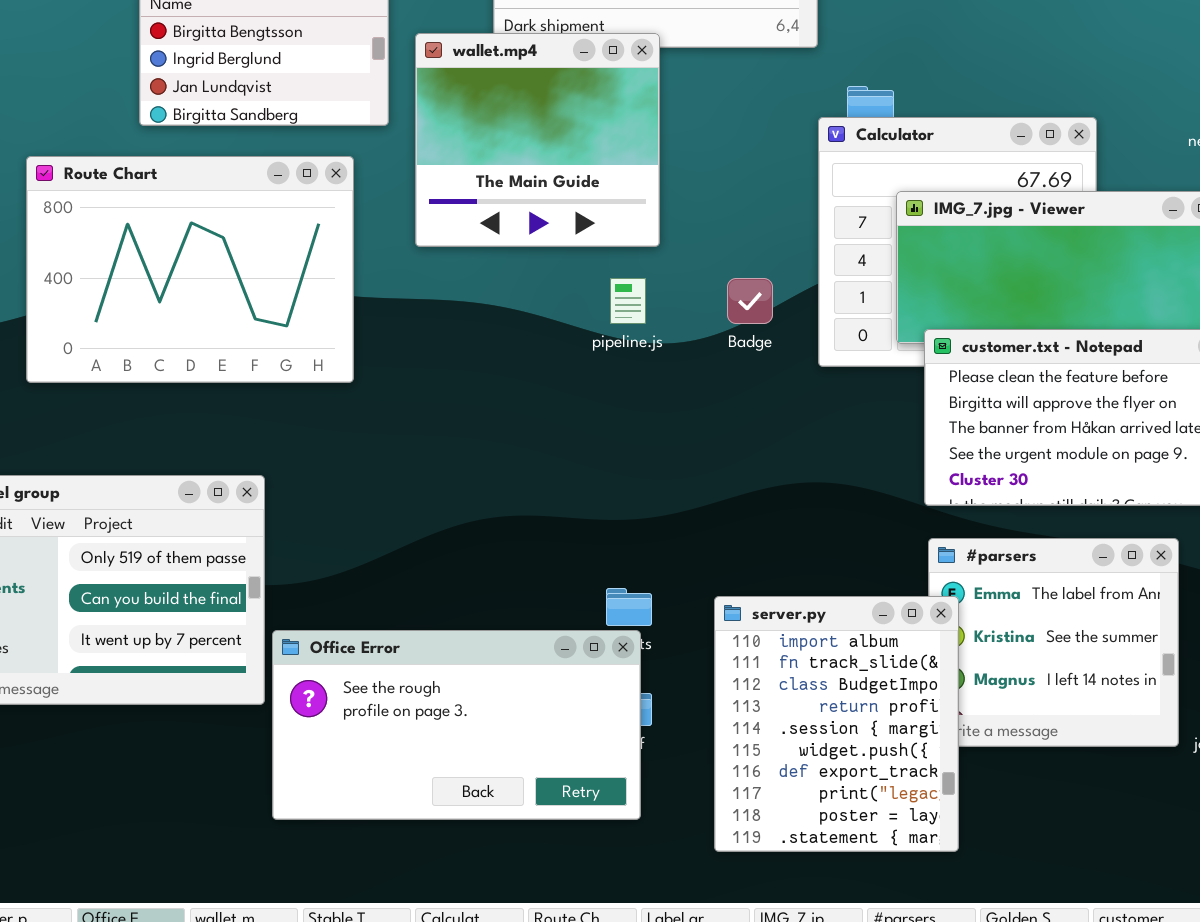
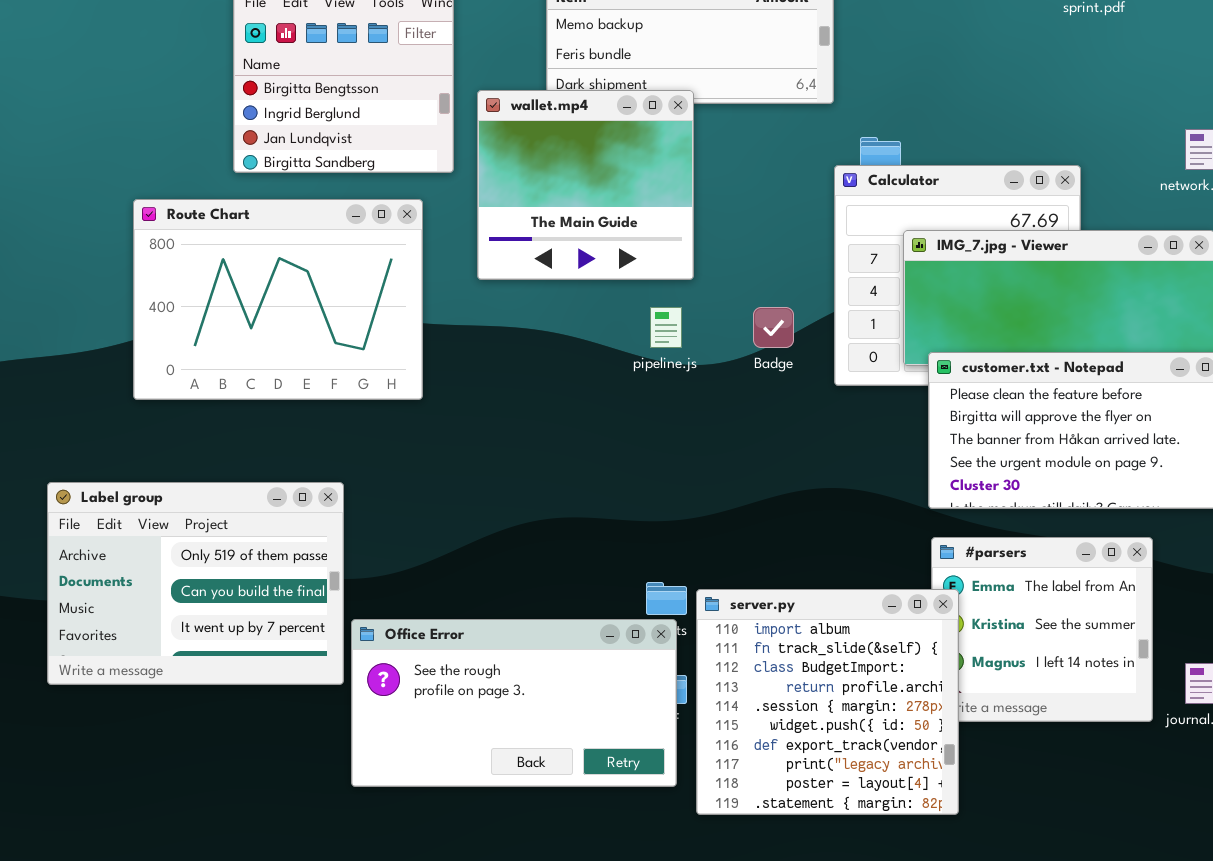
server.py: [714,596,959,852] -> [696,589,959,815], resized

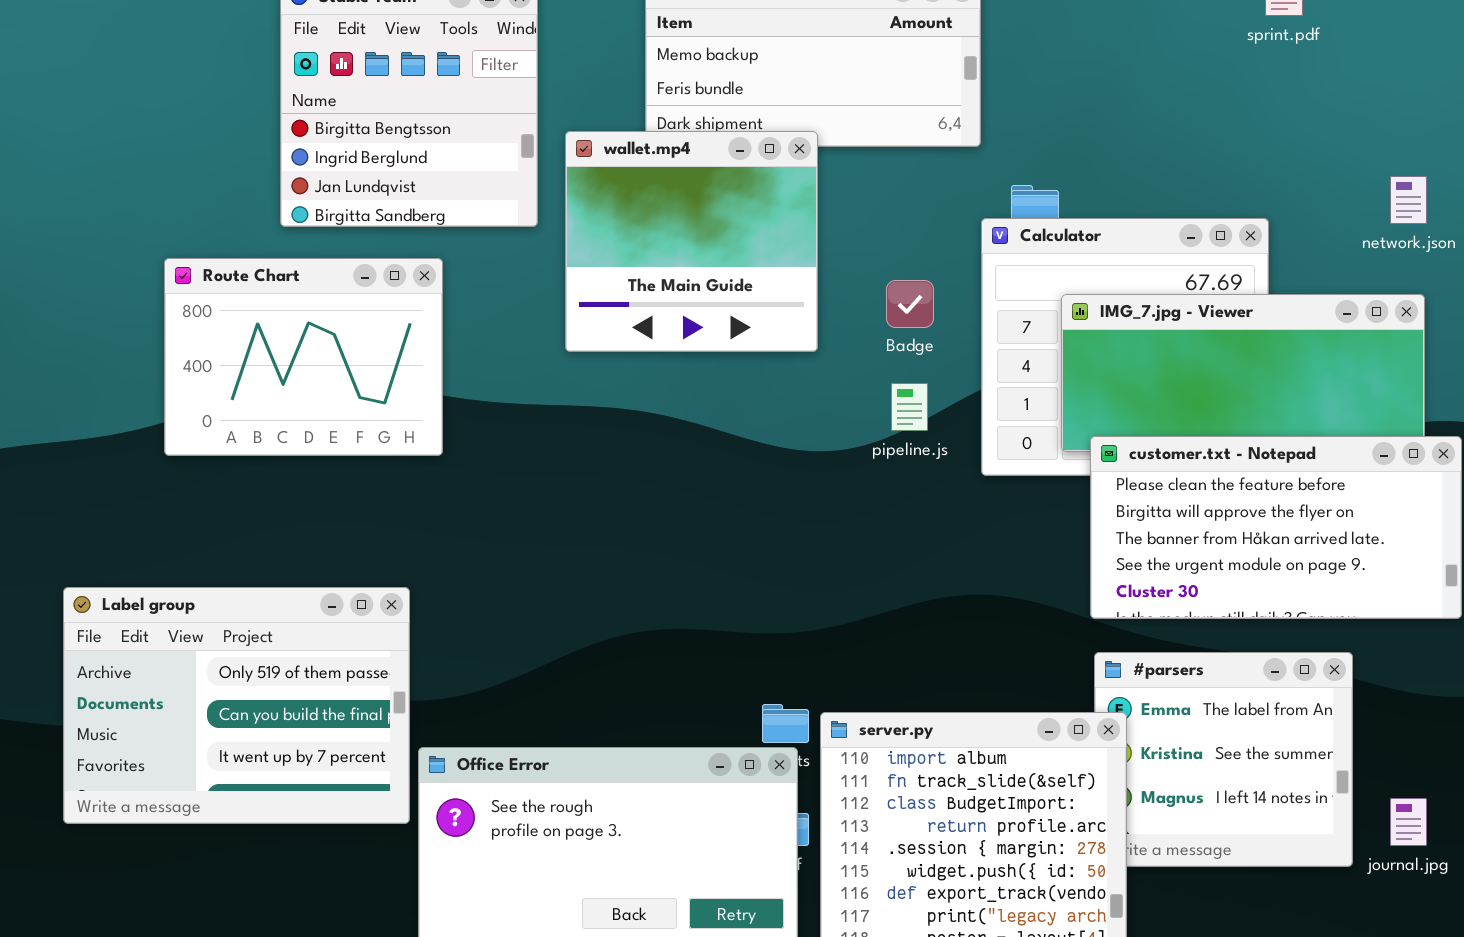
Route Chart: [133,199,423,400] -> [164,258,443,456], resized
pipeline.js: [650,307,682,348] -> [891,383,928,431], moved
Badge: [753,307,794,348] -> [886,280,934,328], moved

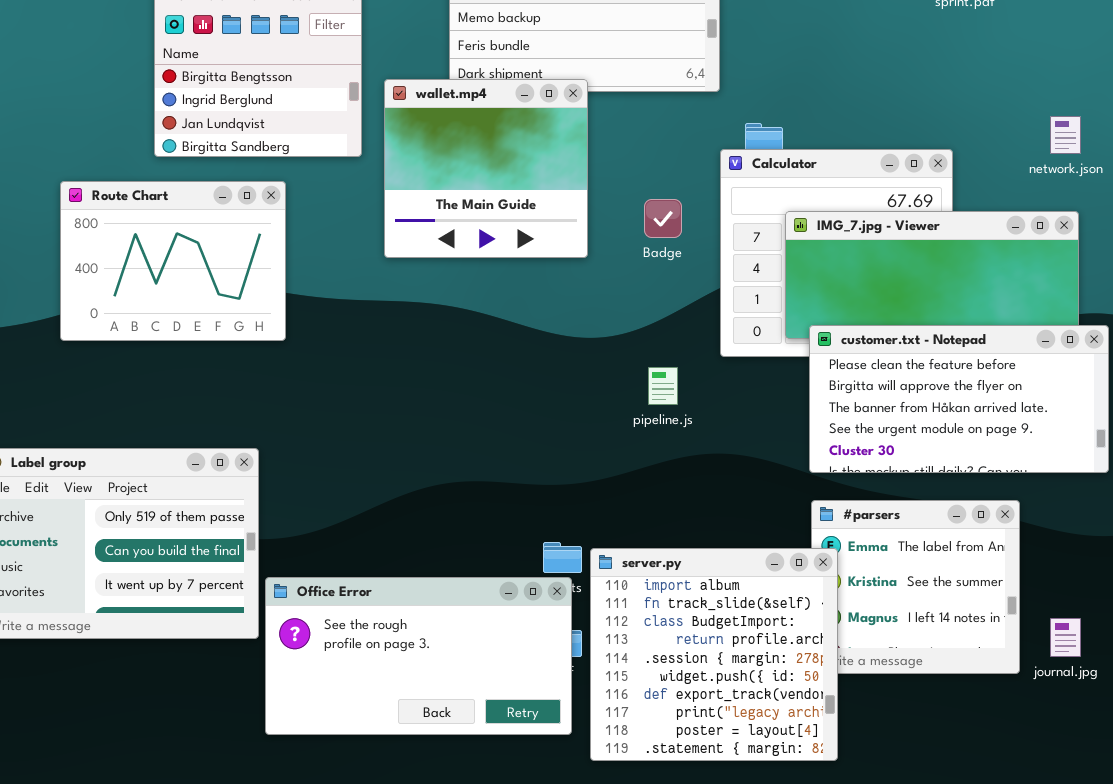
pipeline.js: [891,383,928,431] -> [648,367,678,405], moved

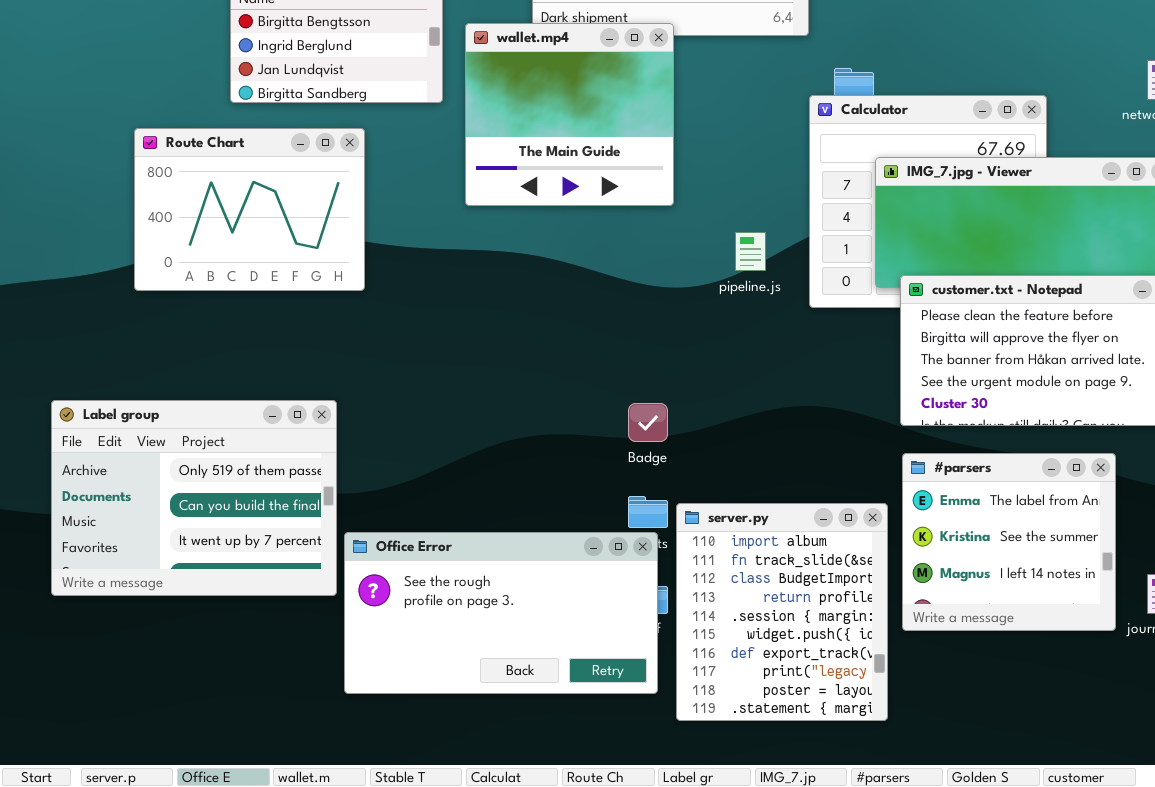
Badge: [644,199,682,238] -> [628,403,668,442], moved
pipeline.js: [648,367,678,405] -> [735,232,766,271], moved
server.py: [590,548,838,761] -> [676,503,888,721], resized

